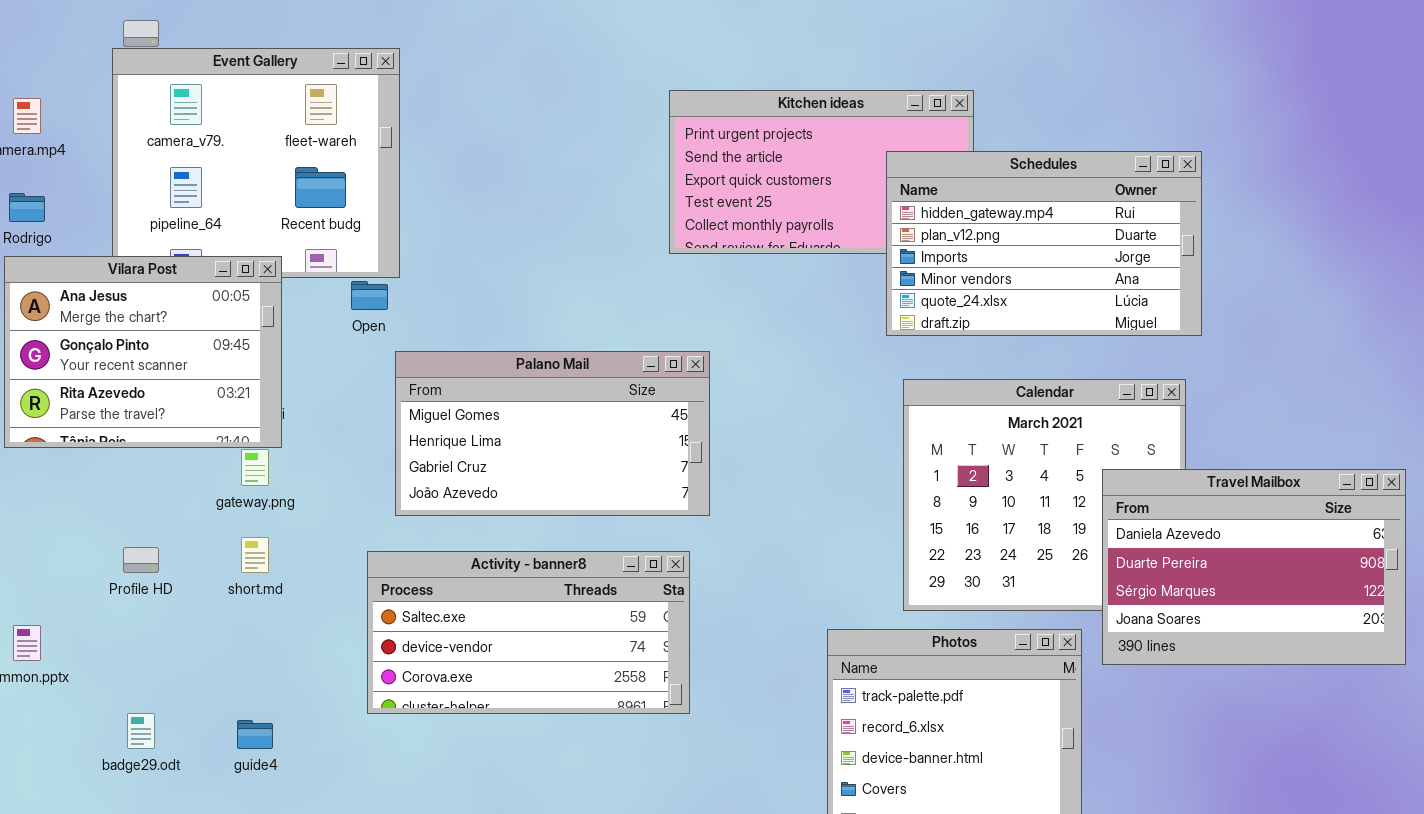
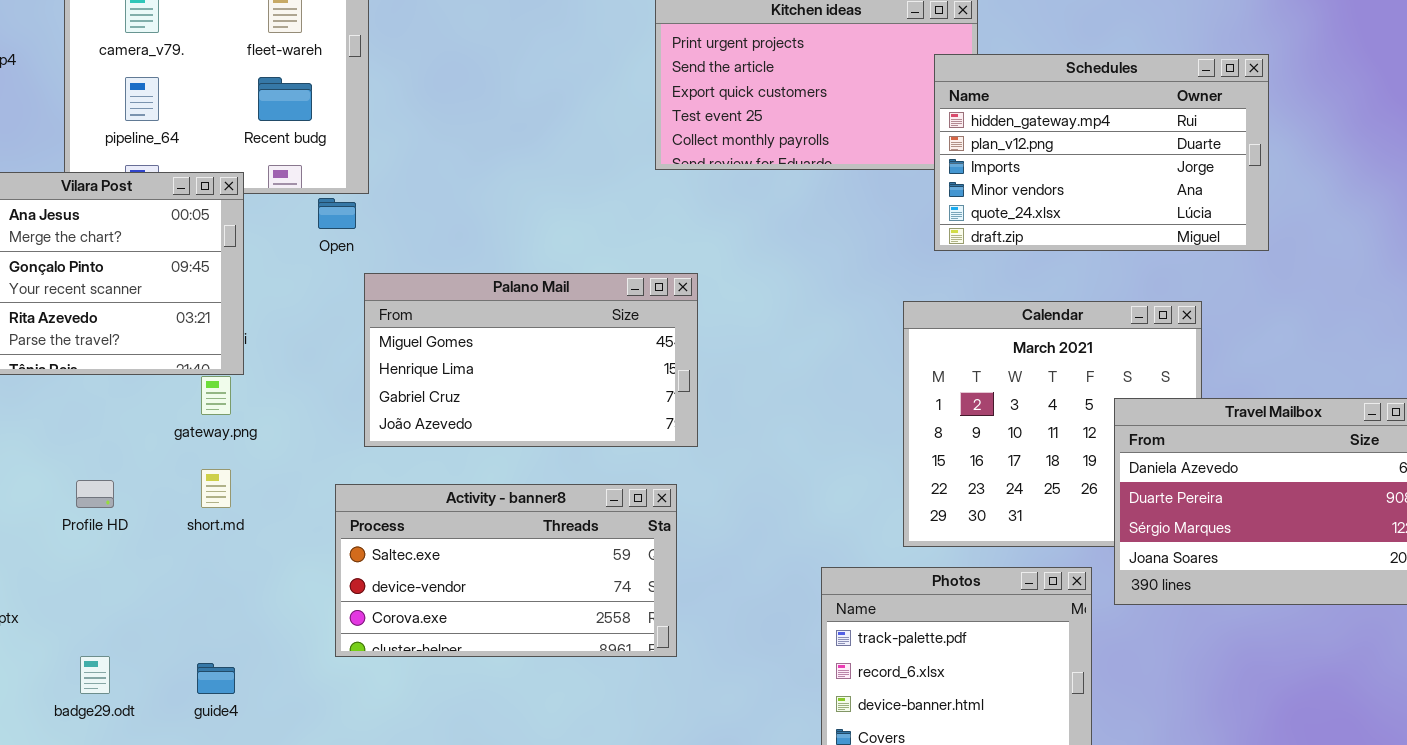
Schedules: [886,151,1202,336] -> [934,54,1269,251], moved

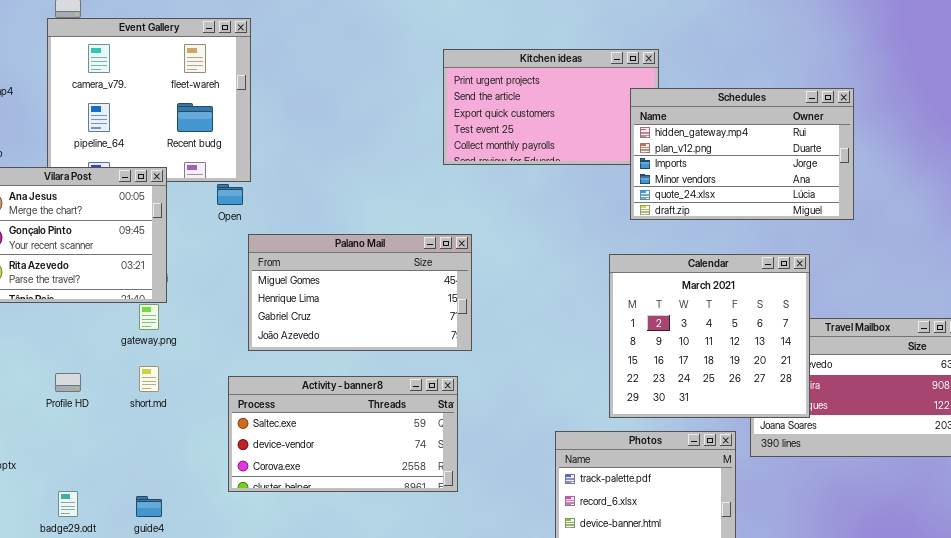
Calendar: [903,301,1202,547] -> [609,254,810,418], raised

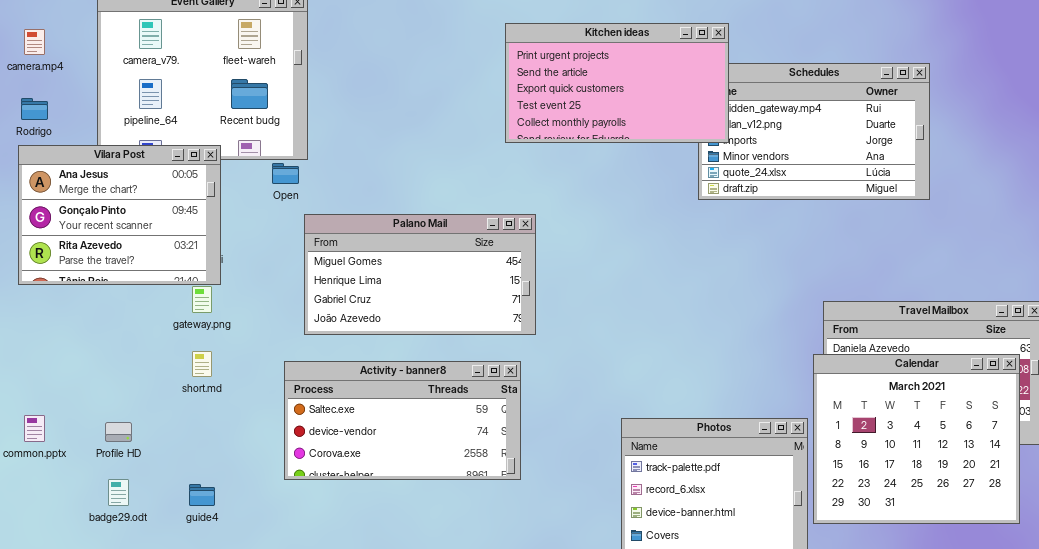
Kitchen ideas: [443,49,659,165] -> [505,23,729,143], raised
Calendar: [609,254,810,418] -> [813,354,1020,524], moved
Profile HD: [55,373,81,392] -> [105,422,132,442], moved

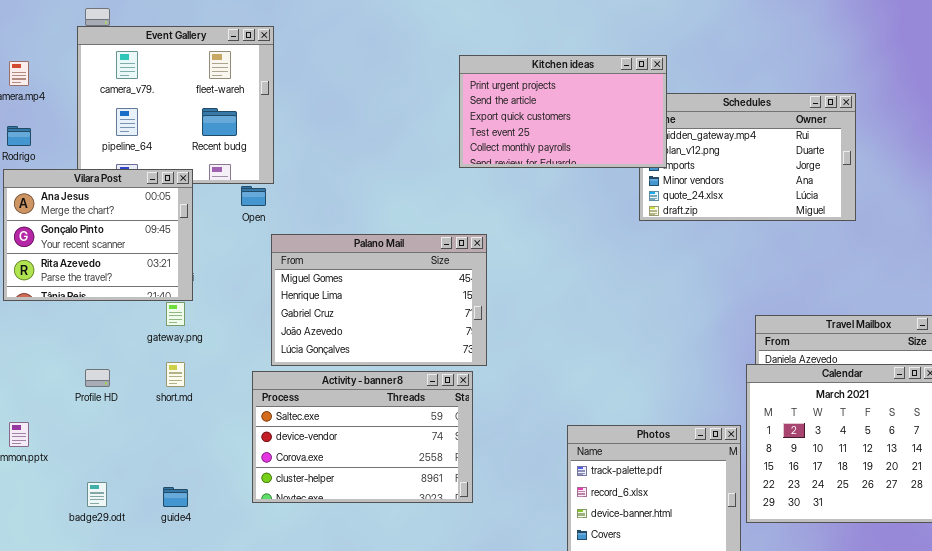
Palano Mail: [304,214,536,335] -> [271,234,487,366], resized
Activity - banner8: [284,361,521,480] -> [252,371,473,503], resized
Profile HD: [105,422,132,442] -> [85,369,110,387], moved

